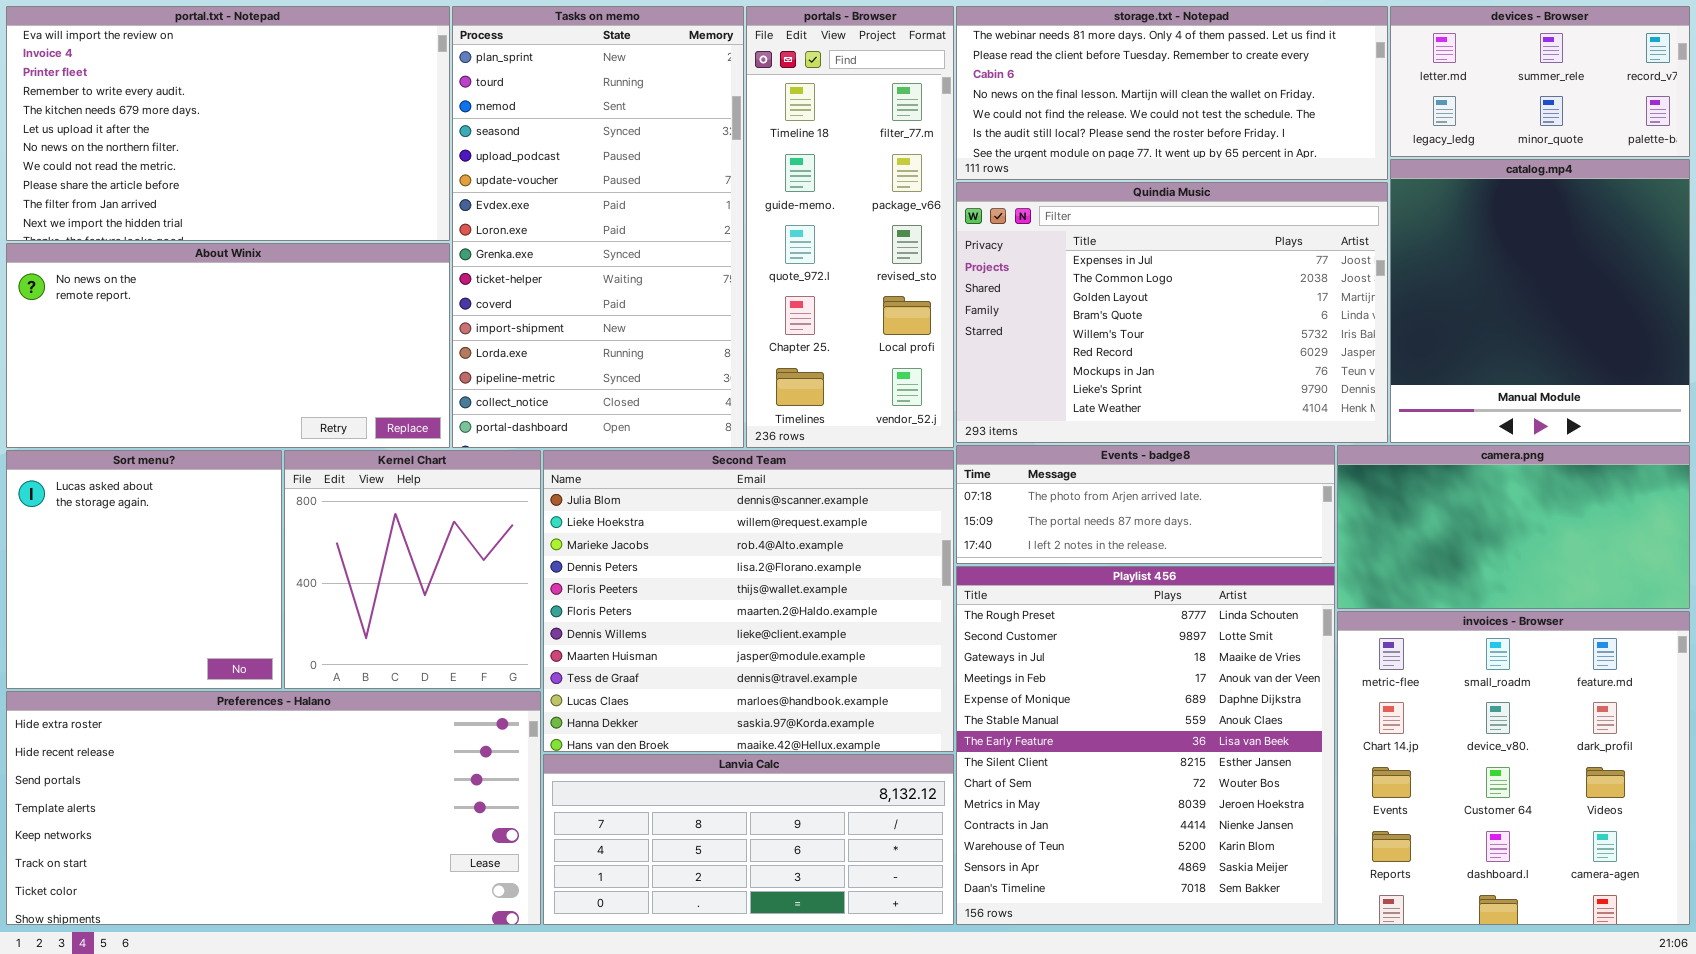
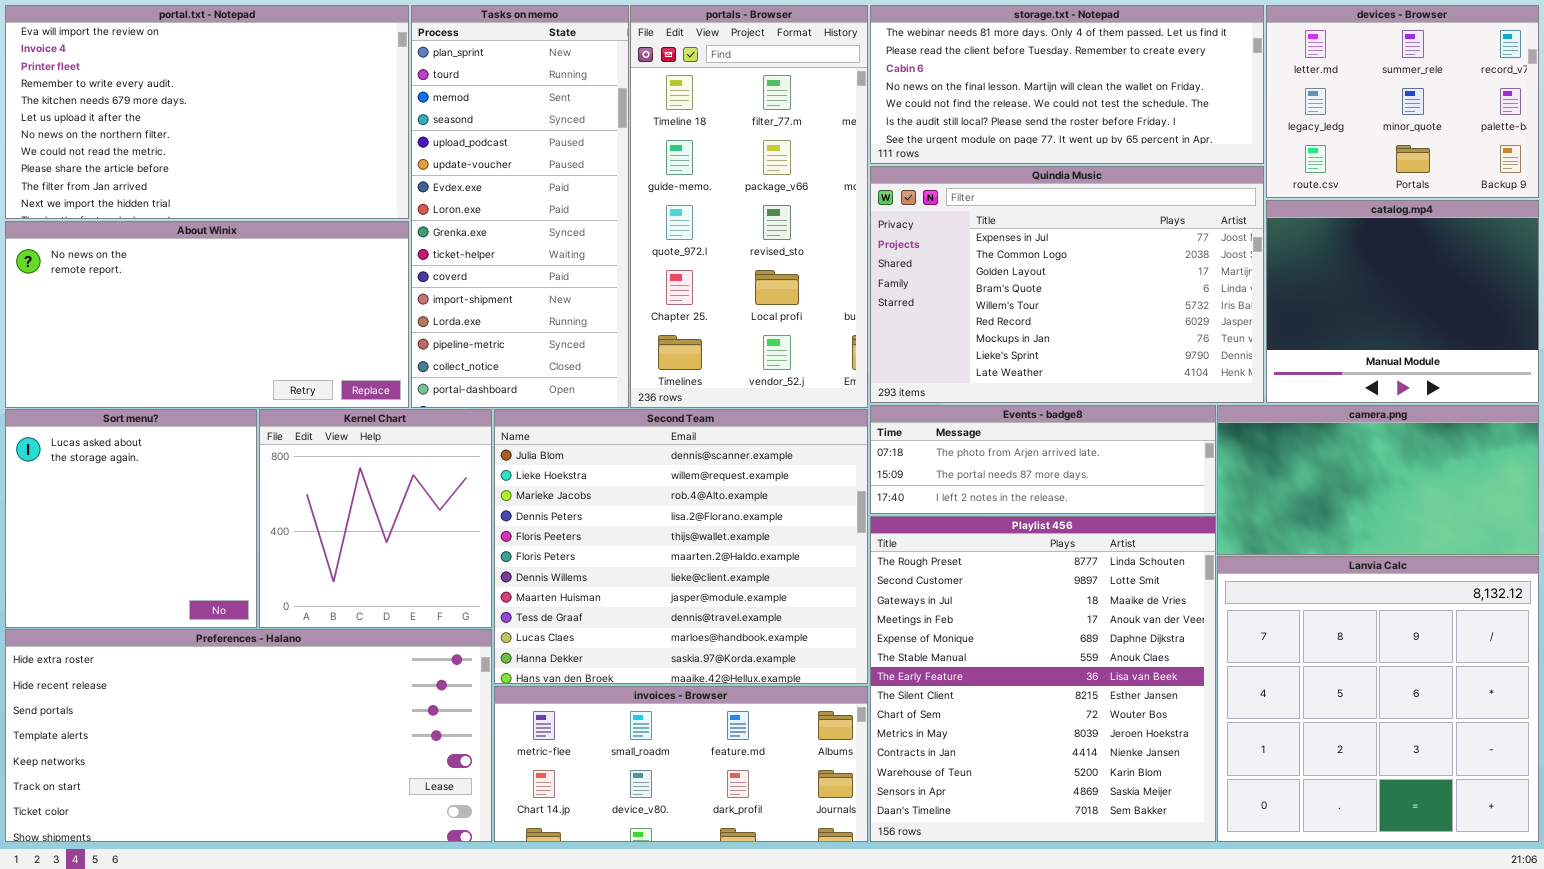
Tasks on memo: [452,6,744,448] -> [411,5,629,408], resized
portals - Browser: [746,6,954,448] -> [630,5,868,408], resized
devices - Browser: [1390,6,1690,157] -> [1266,5,1539,198], resized
catalog.mp4: [1390,159,1690,443] -> [1266,200,1539,403], resized
invoices - Browser: [1337,611,1690,925] -> [494,686,868,842], moved, resized
Lanvia Calc: [543,754,954,925] -> [1217,556,1539,842], moved, resized

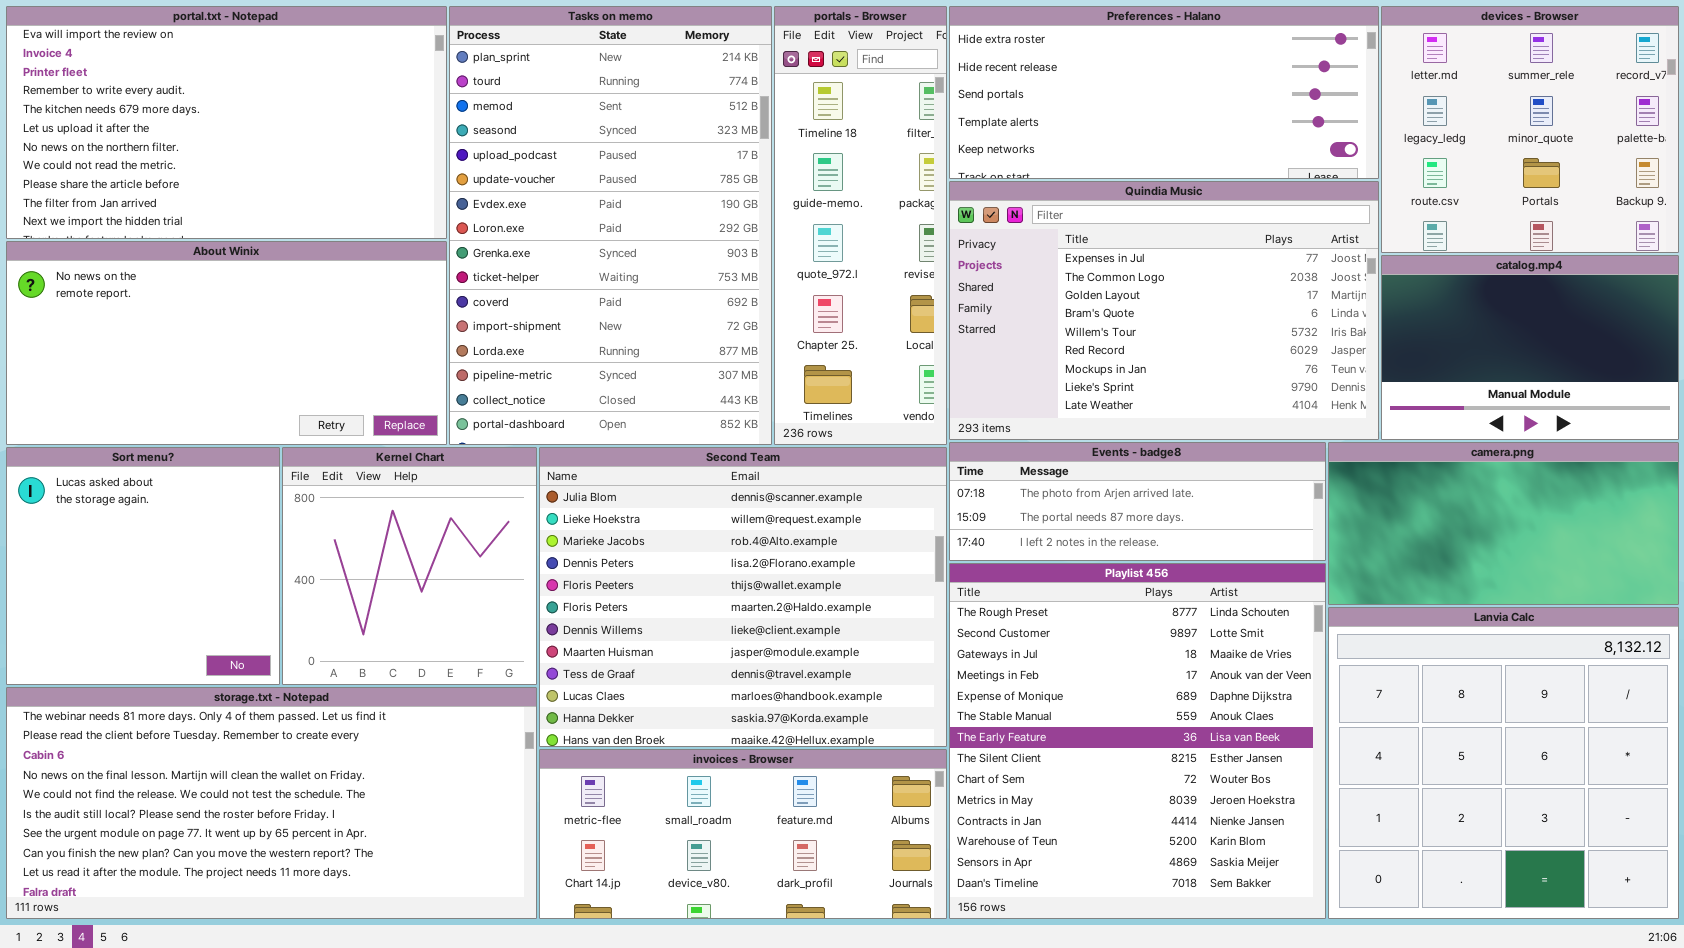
Tasks on memo: [411,5,629,408] -> [449,6,772,445], resized
portals - Browser: [630,5,868,408] -> [774,6,947,445], resized
storage.txt - Notepad: [870,5,1264,164] -> [6,687,537,919], moved, resized
devices - Browser: [1266,5,1539,198] -> [1381,6,1679,253], resized
catalog.mp4: [1266,200,1539,403] -> [1381,255,1679,440], resized
Preferences - Halano: [5,629,492,842] -> [949,6,1379,179], moved, resized

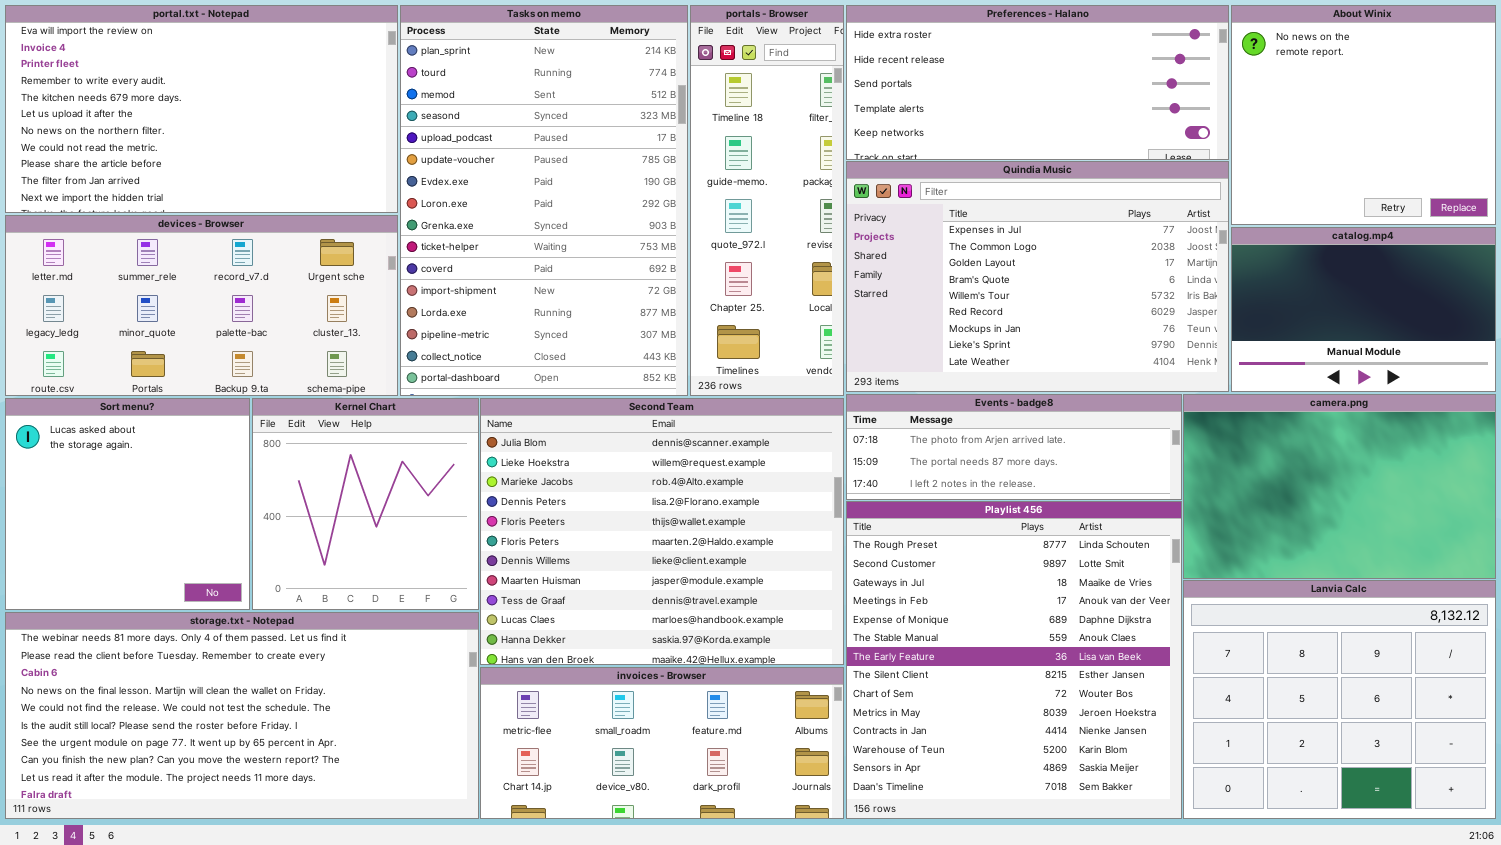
devices - Browser: [1381,6,1679,253] -> [5,215,398,396], moved, resized
About Winix: [6,241,447,445] -> [1231,5,1496,225], moved, resized
camera.png: [1328,442,1679,605] -> [1183,394,1496,579], resized
Lanvia Calc: [1328,607,1679,919] -> [1183,580,1496,819], resized

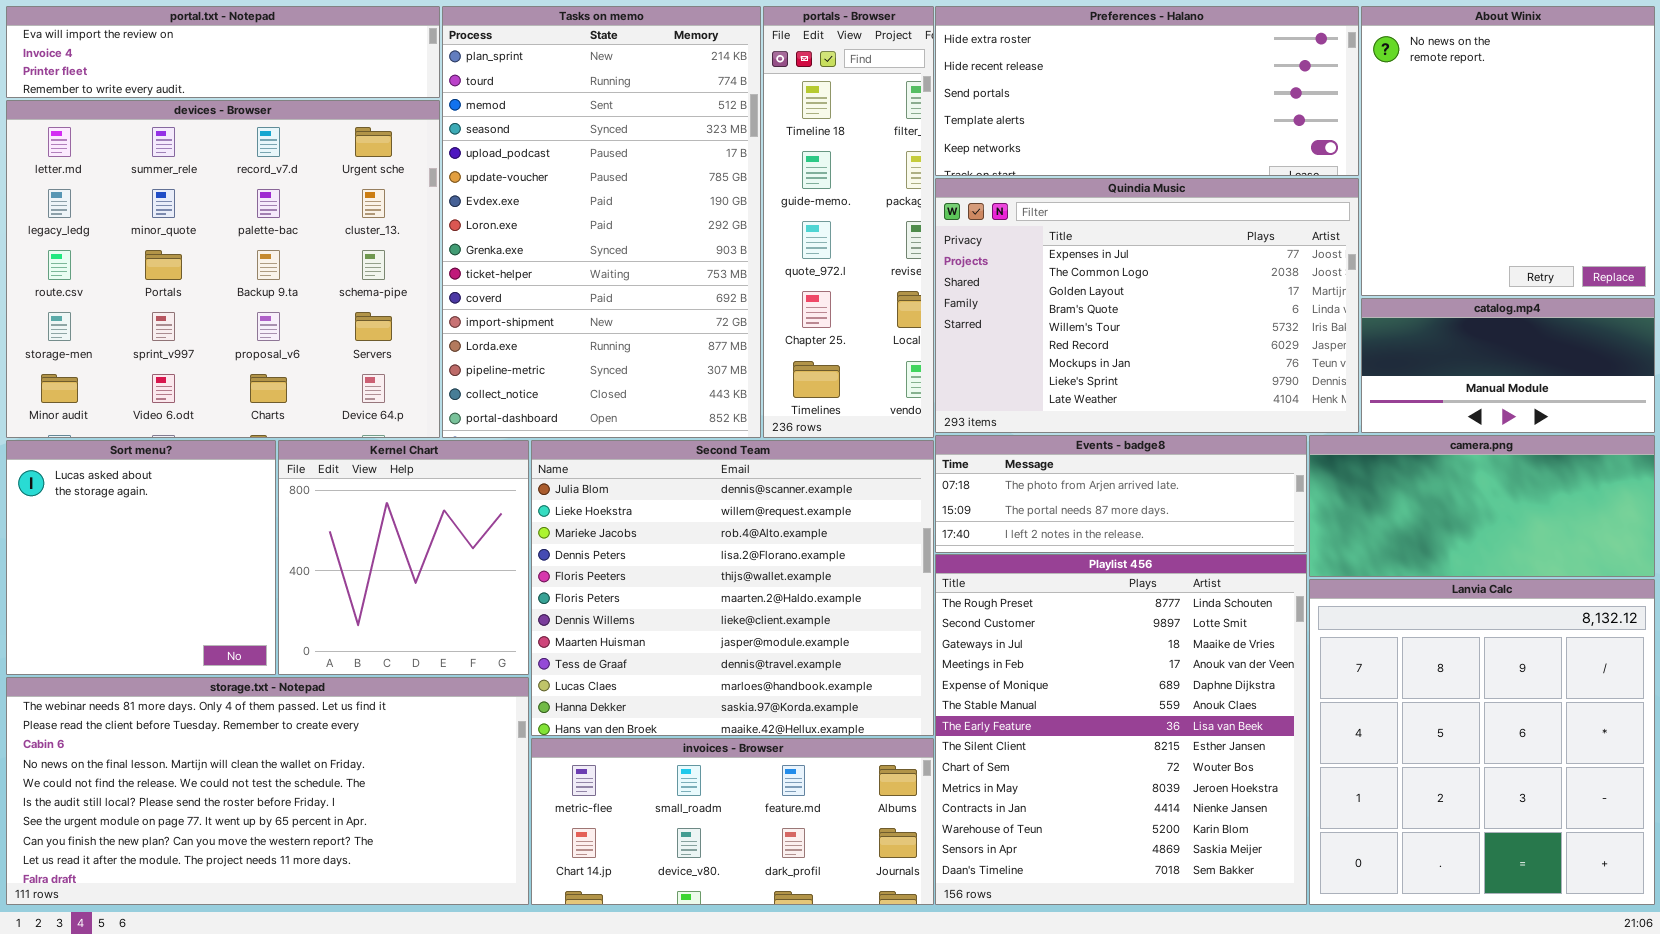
portal.txt - Notepad: [5,5,398,213] -> [6,6,440,98], resized
About Winix: [1231,5,1496,225] -> [1361,6,1655,296], resized
devices - Browser: [5,215,398,396] -> [6,100,440,438], resized
catalog.mp4: [1231,227,1496,392] -> [1361,298,1655,433], resized
camera.png: [1183,394,1496,579] -> [1309,435,1655,577], resized
Lanvia Calc: [1183,580,1496,819] -> [1309,579,1655,905], resized

